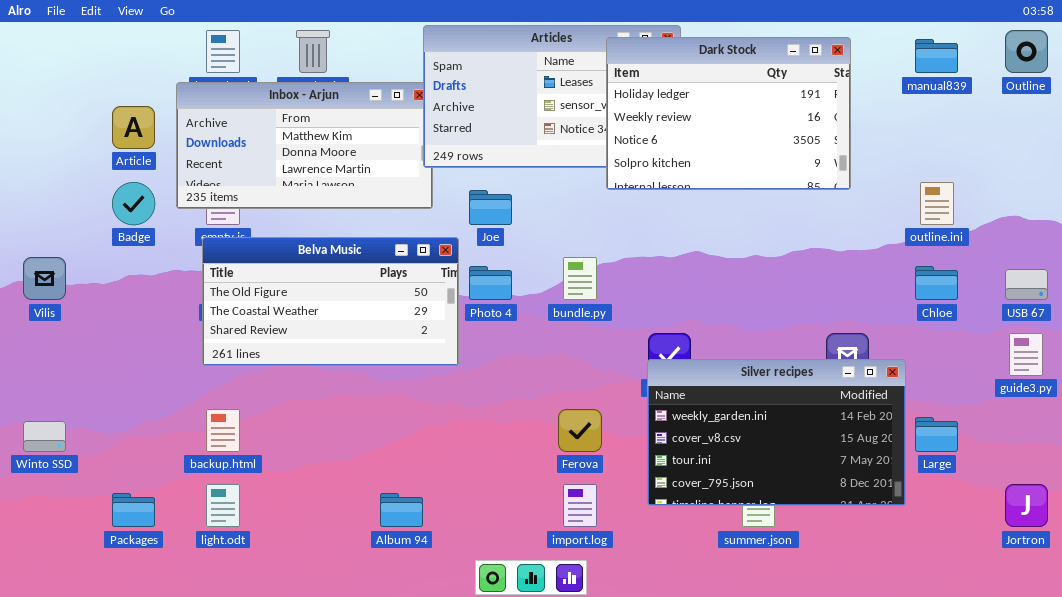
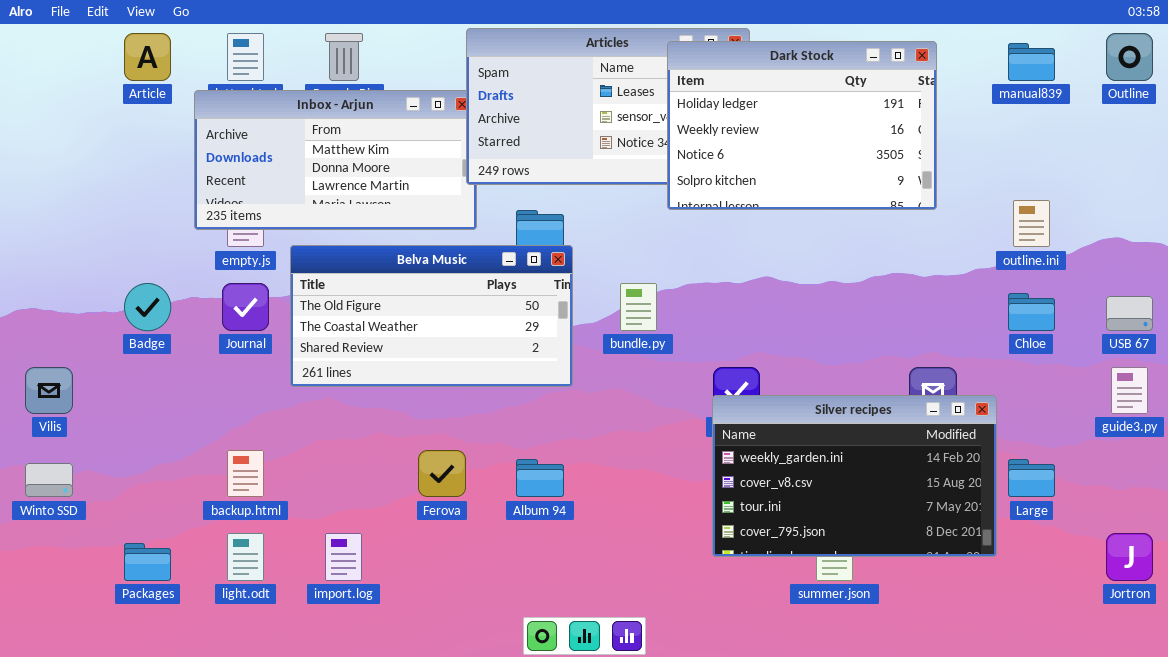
Article: [112,106,155,149] -> [124,33,171,81], moved
Badge: [112,182,155,225] -> [124,283,171,331], moved
Belva Music: [202,237,459,366] -> [290,245,573,387], moved
Vilis: [23,257,66,300] -> [25,367,73,414], moved
Ferova: [558,409,602,452] -> [418,450,466,497], moved
import.log: [563,484,597,527] -> [325,533,362,581], moved
Album 94: [380,493,423,527] -> [516,459,564,497], moved

